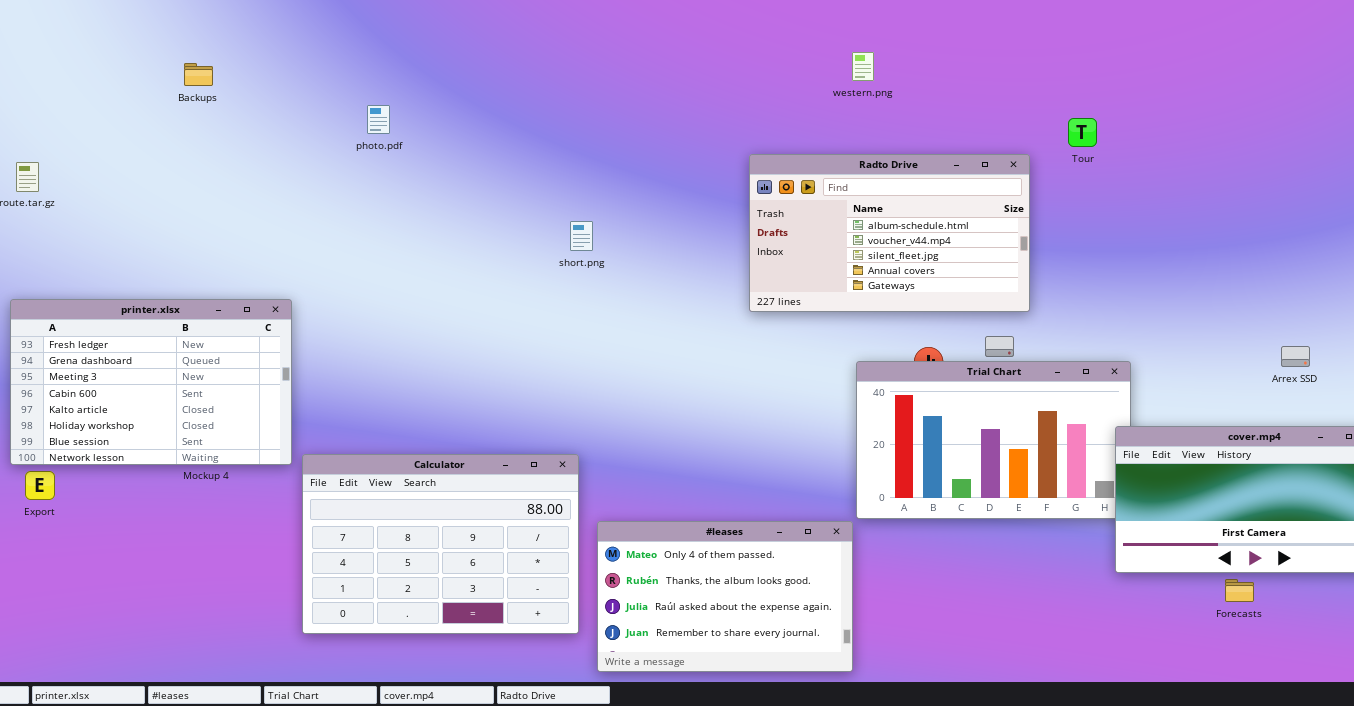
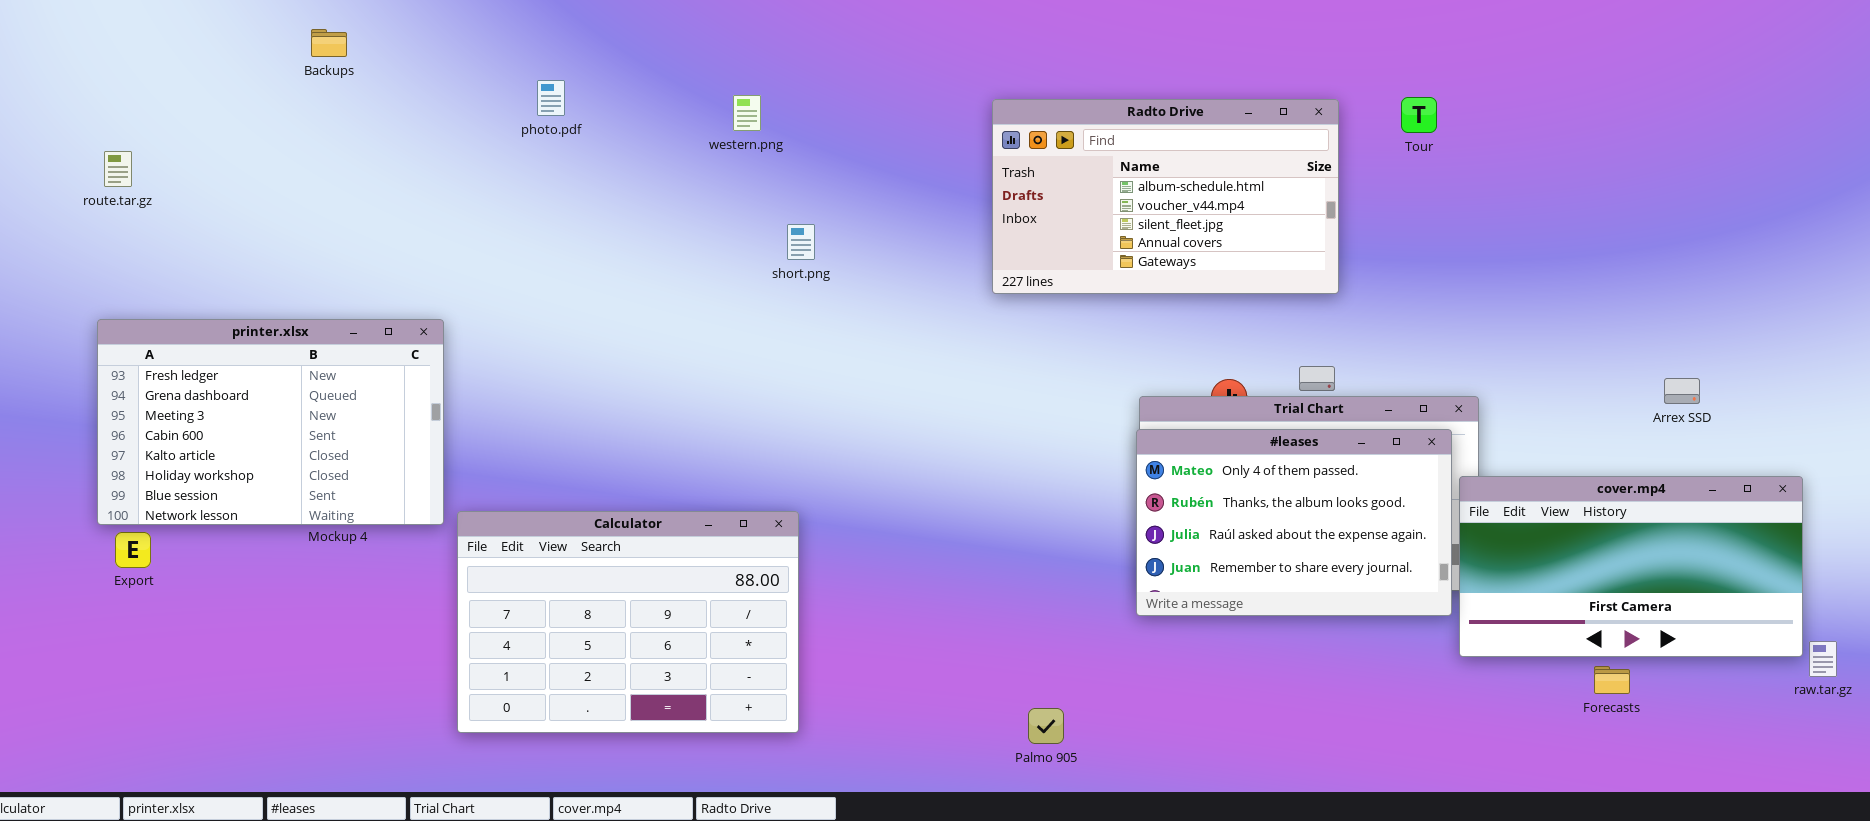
western.png: [852,52,874,81] -> [733,95,761,131], moved
Radto Drive: [749,154,1030,312] -> [992,99,1339,294], moved
#leases: [597,521,853,672] -> [1136,429,1452,616], moved

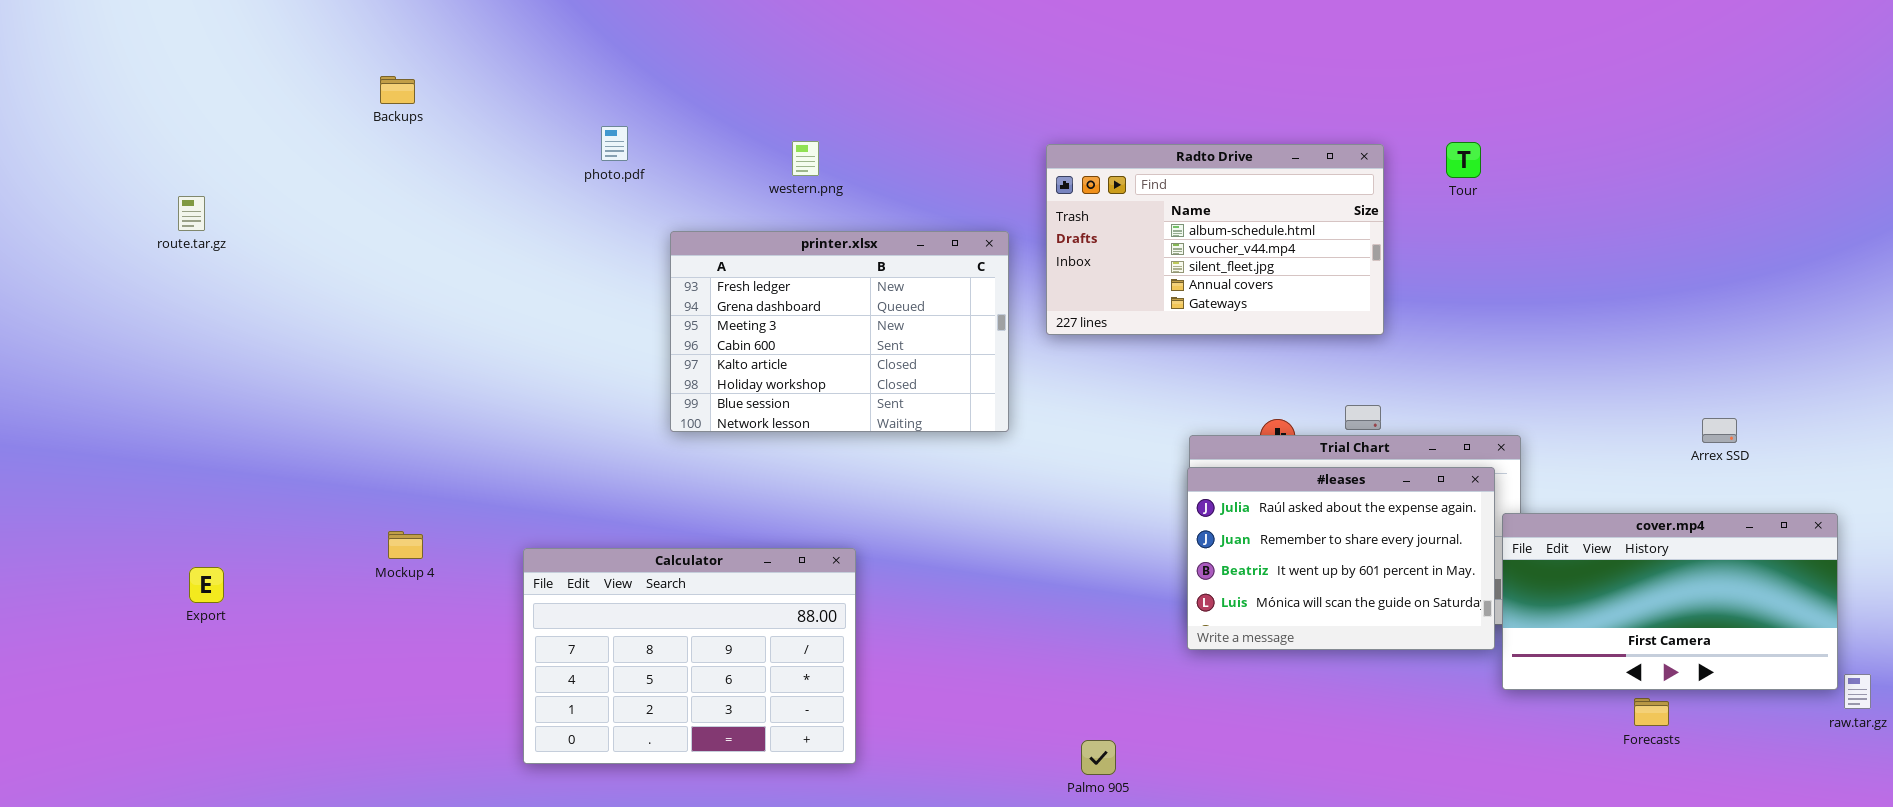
printer.xlsx: [97,319,444,525] -> [670,231,1009,432], moved
#leases: [1136,429,1452,616] -> [1187,467,1495,650], scrolled down 2 rows

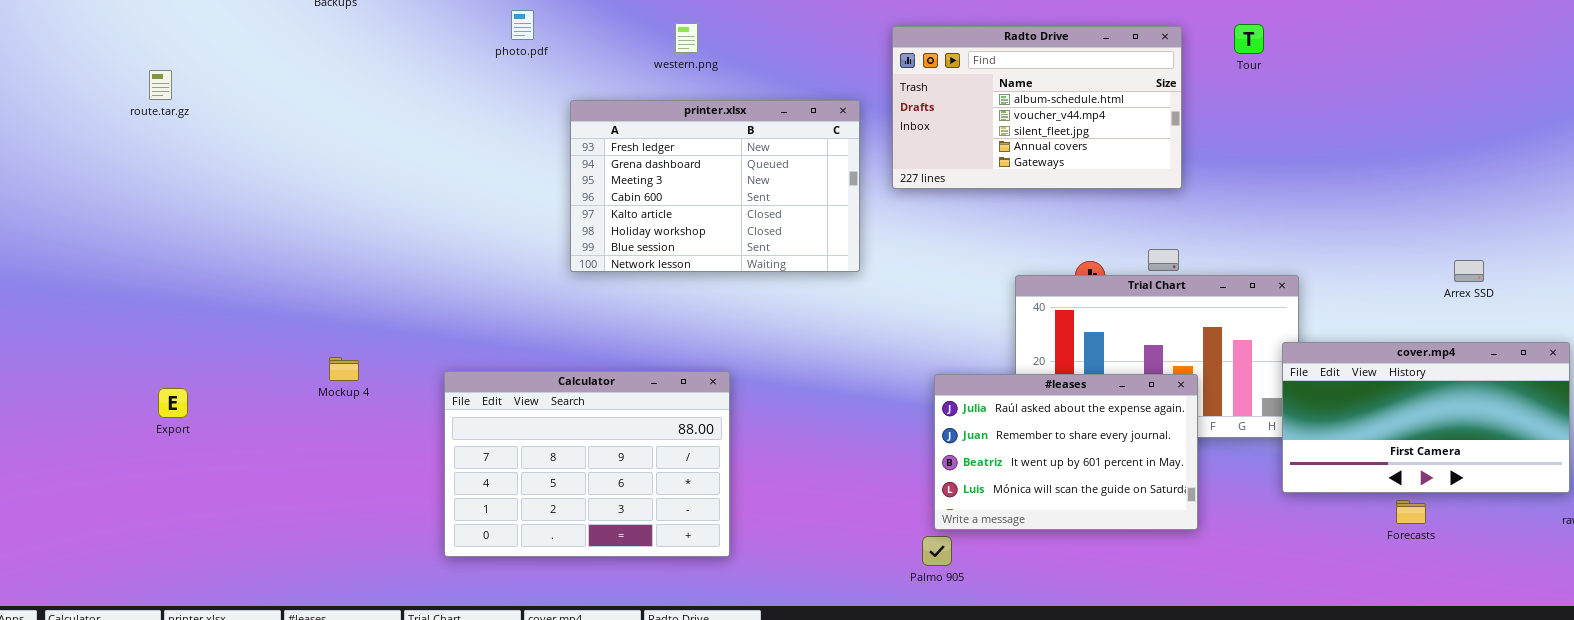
#leases: [1187,467,1495,650] -> [934,374,1198,530], moved

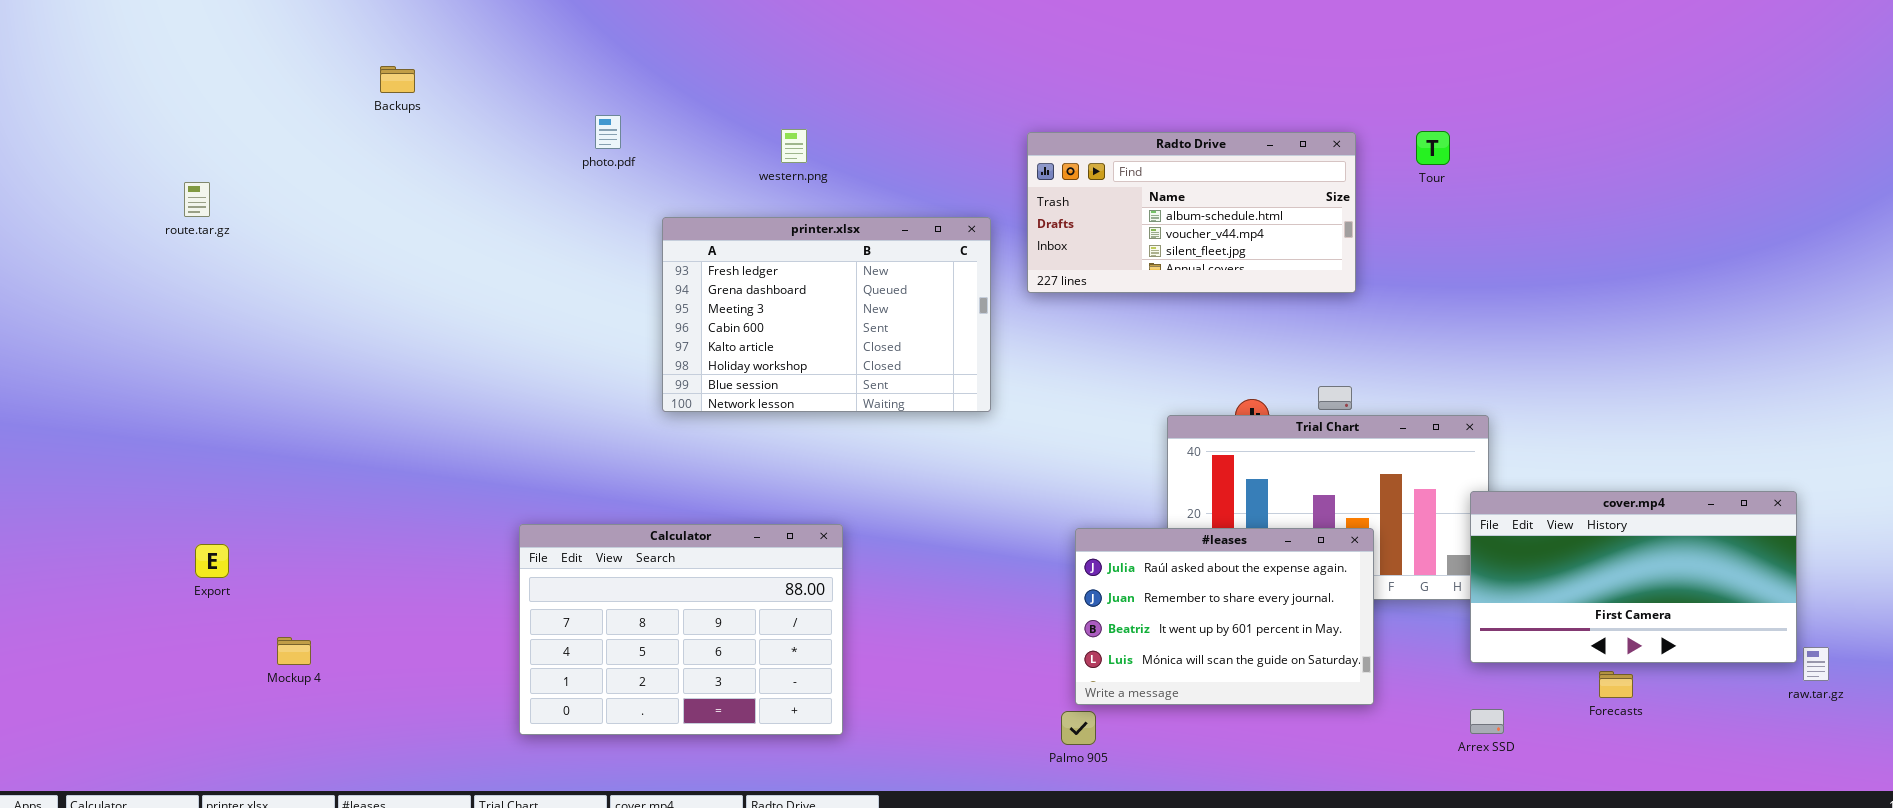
Radto Drive: [892,26,1182,189] -> [1027,132,1356,293], resized
Arrex SSD: [1454,260,1484,282] -> [1470,709,1504,734], moved
Mockup 4: [329,357,359,381] -> [277,637,311,665], moved

